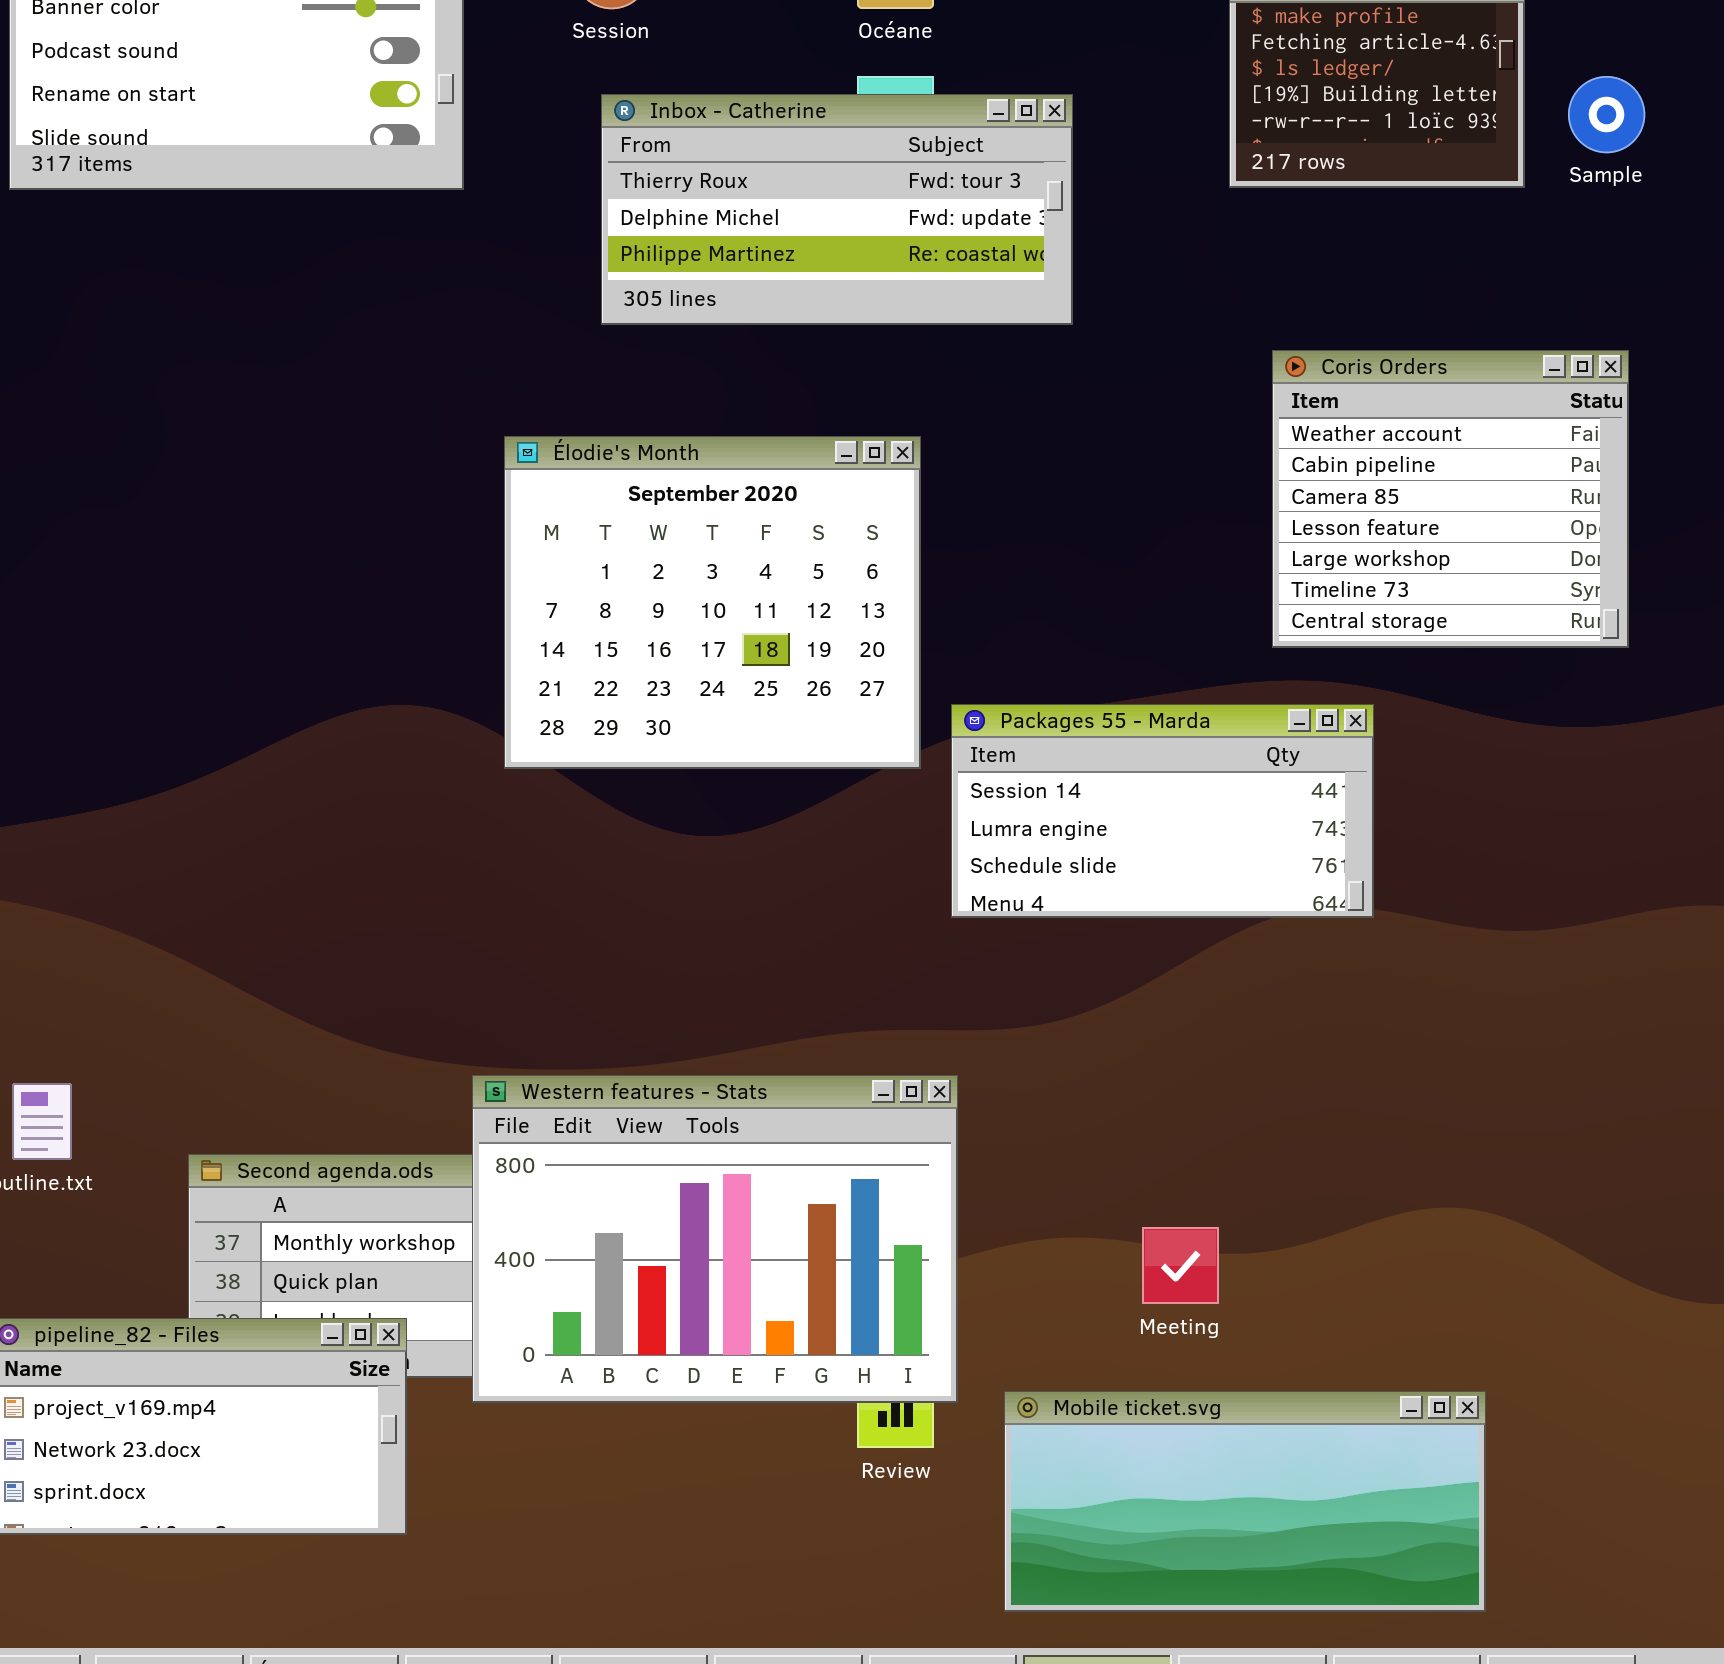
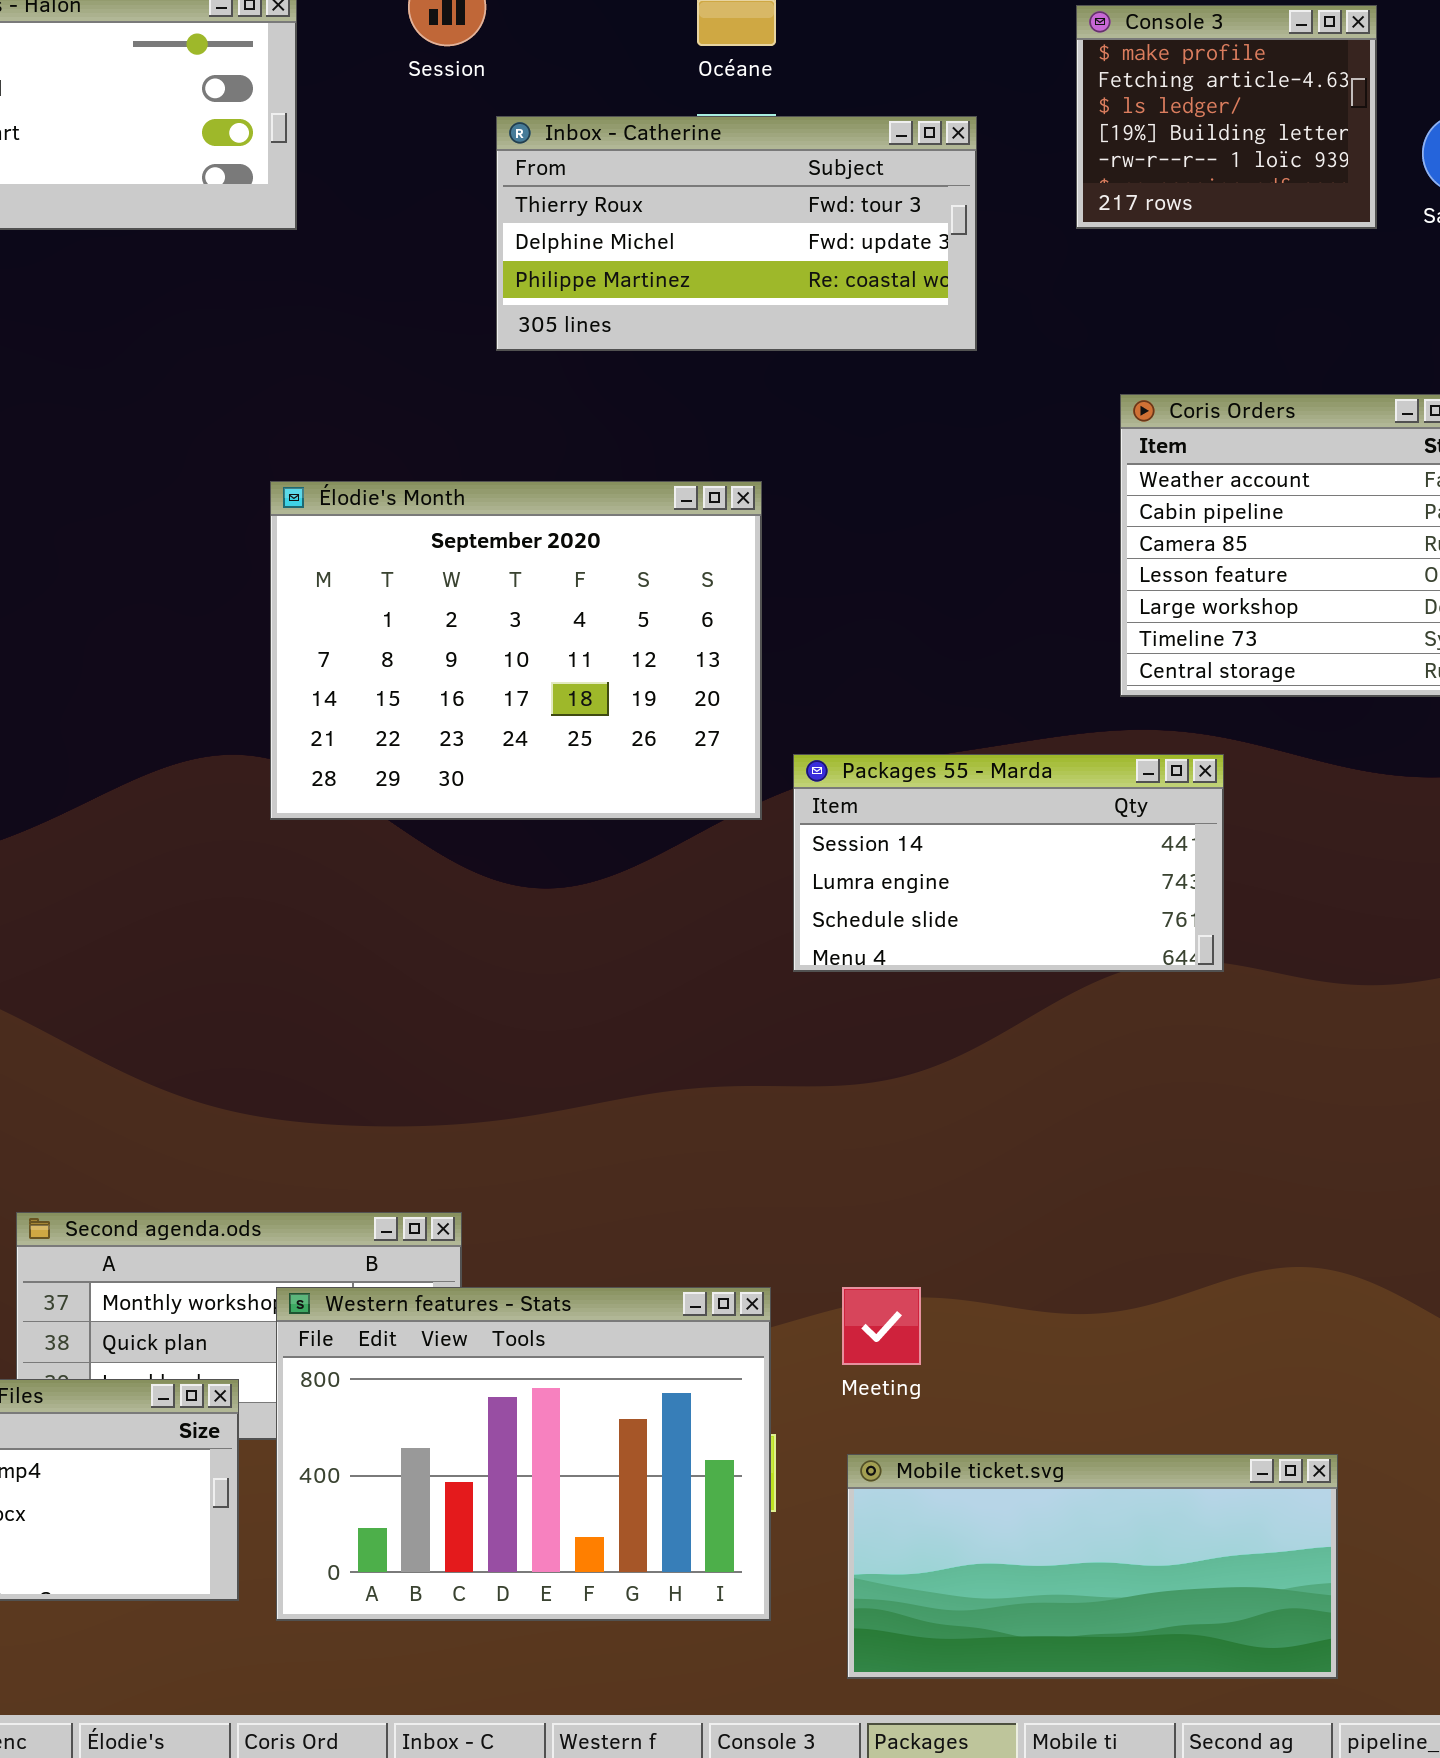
Inbox - Catherine: [601,94,1073,325] -> [496,116,977,351], moved
Élodie's Month: [504,436,921,769] -> [270,481,762,820], resized
Western features - Stats: [472,1075,958,1403] -> [276,1287,771,1621], moved
Meeting: [1142,1227,1219,1304] -> [842,1287,921,1365], moved

